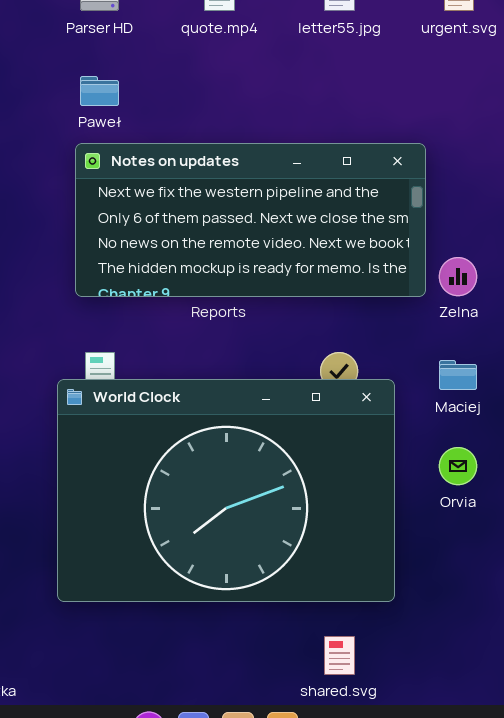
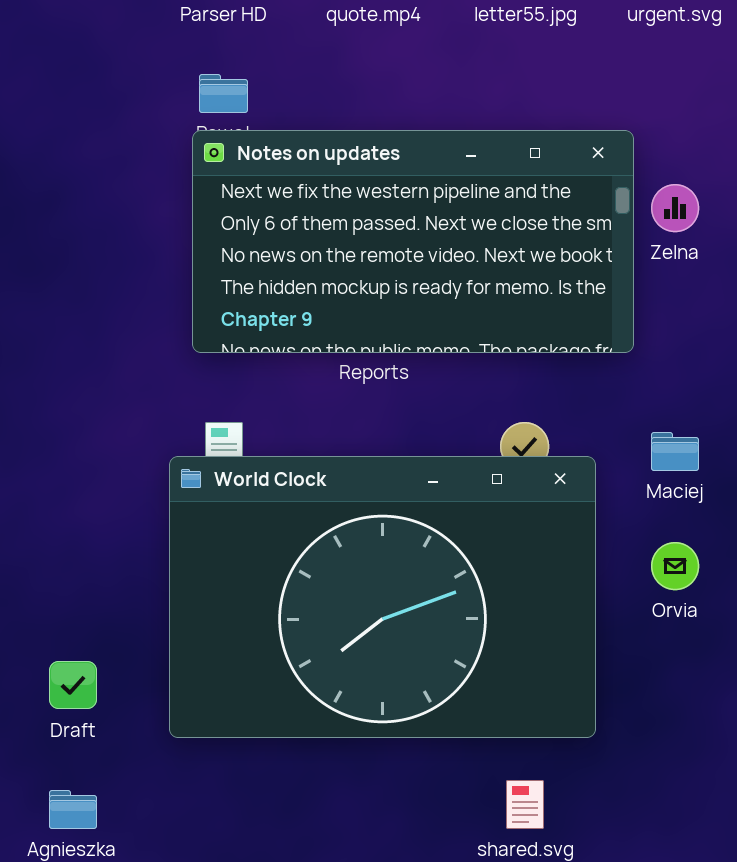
Notes on updates: [75,143,426,297] -> [192,130,634,353], resized
Zelna: [439,257,477,296] -> [651,184,699,232], moved

